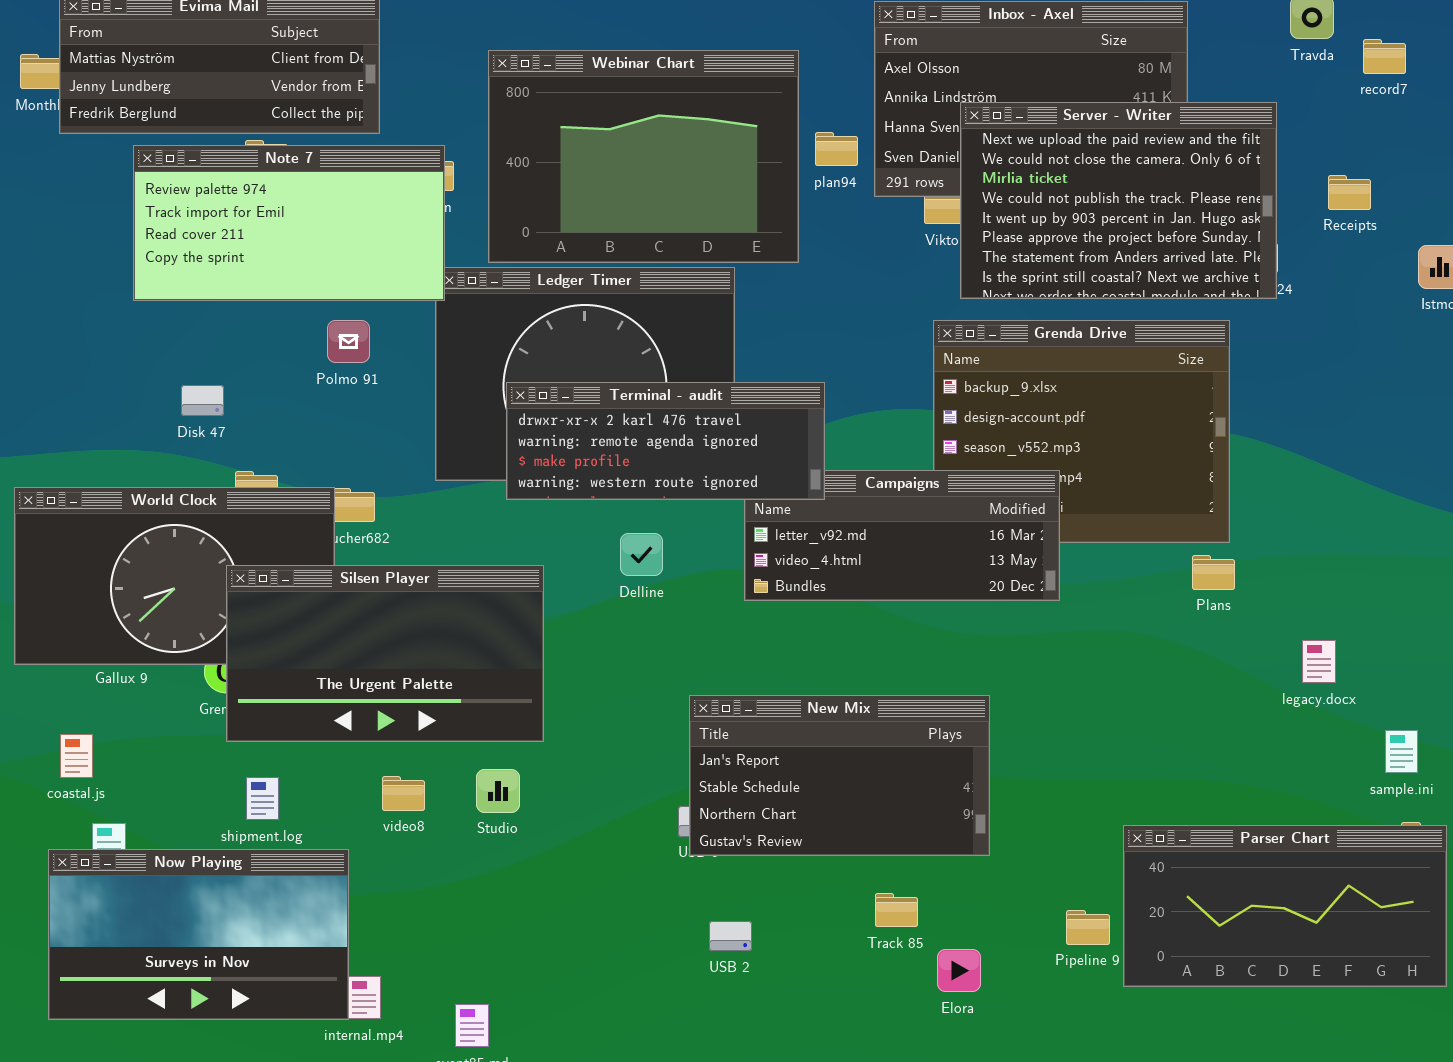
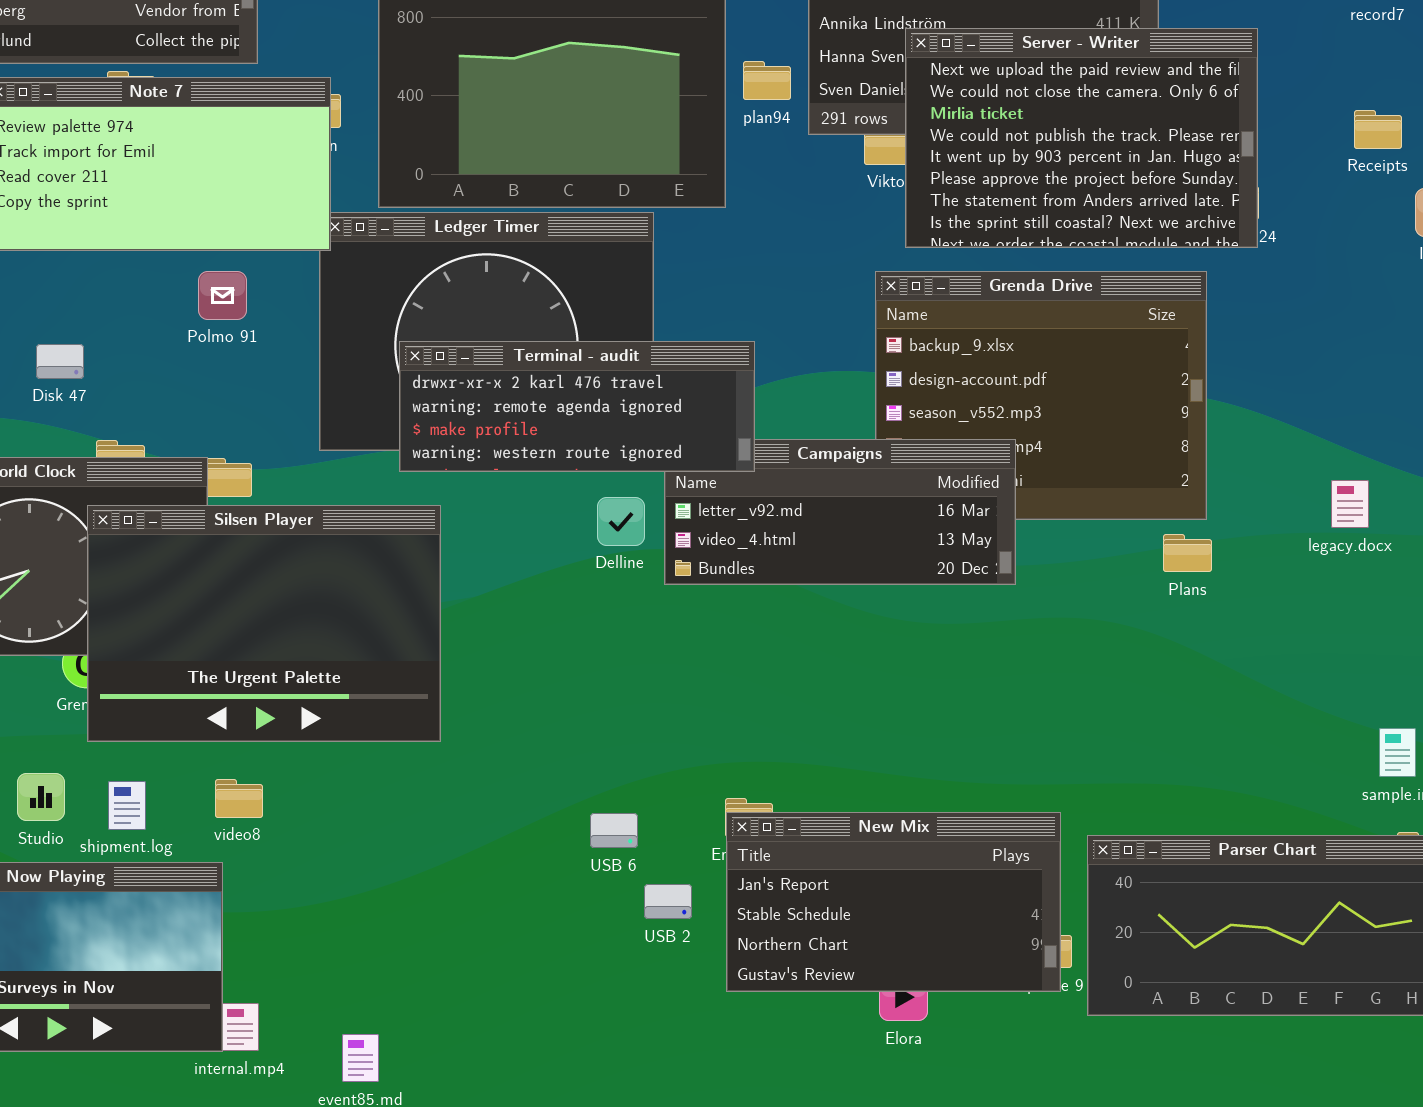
Receipts: [1328,175,1371,210] -> [1354,110,1402,149], moved
Delline: [620,533,663,576] -> [597,497,645,546], moved
Silsen Player: [226,565,544,742] -> [87,505,441,742], resized
legacy.docx: [1302,640,1336,683] -> [1331,480,1369,528], moved
New Mix: [689,695,990,856] -> [726,812,1061,992], moved
Studio: [476,769,520,813] -> [17,773,65,821], moved
video8: [382,776,425,811] -> [215,779,263,818], moved
USB 2: [709,921,752,951] -> [644,884,692,919], moved

